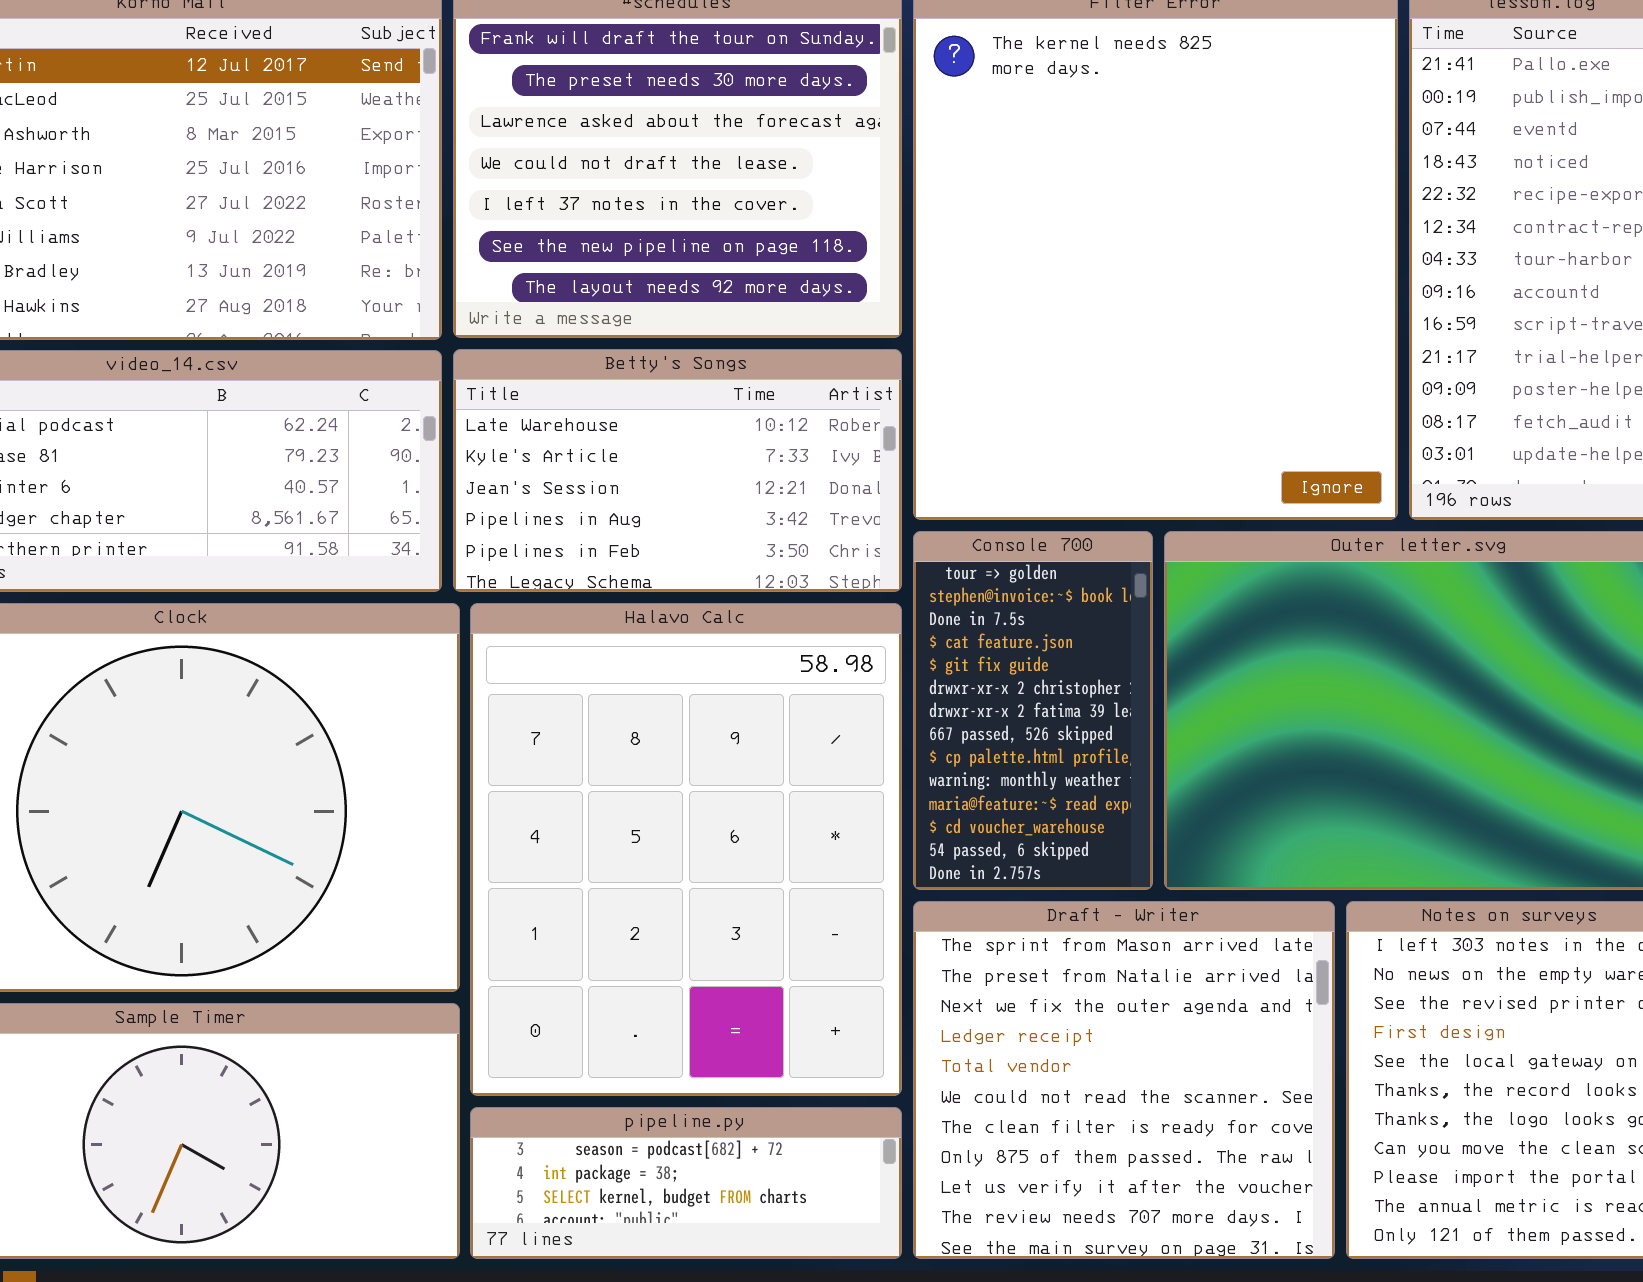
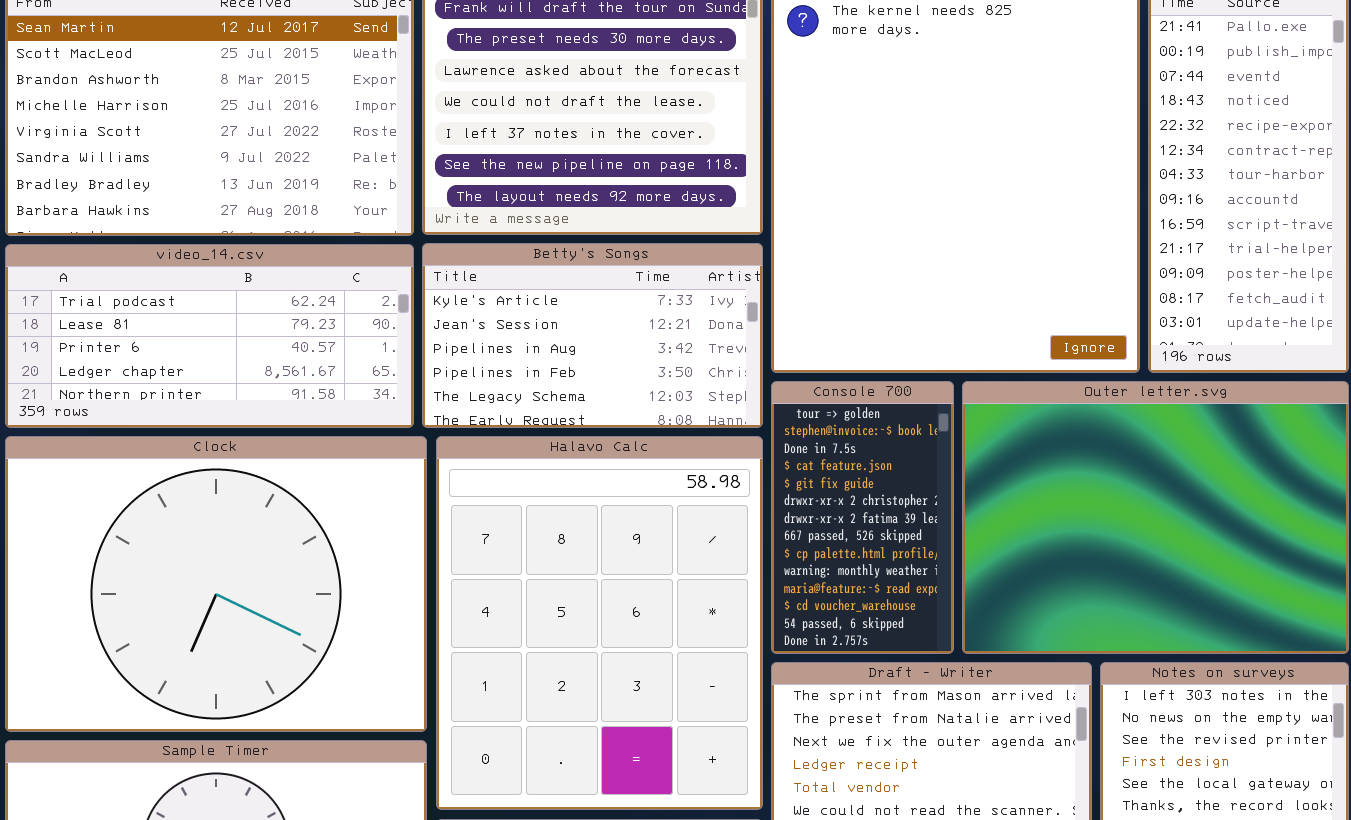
Betty's Songs: [453,349,902,592] -> [422,243,763,428], scrolled down 1 row

